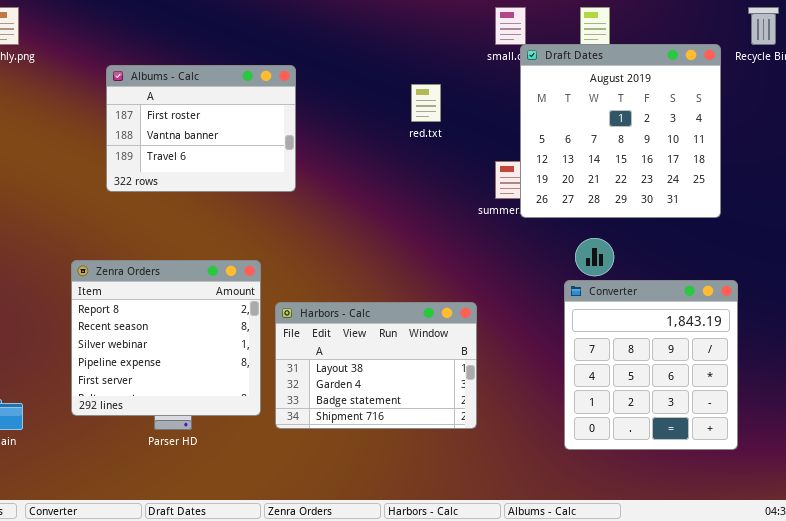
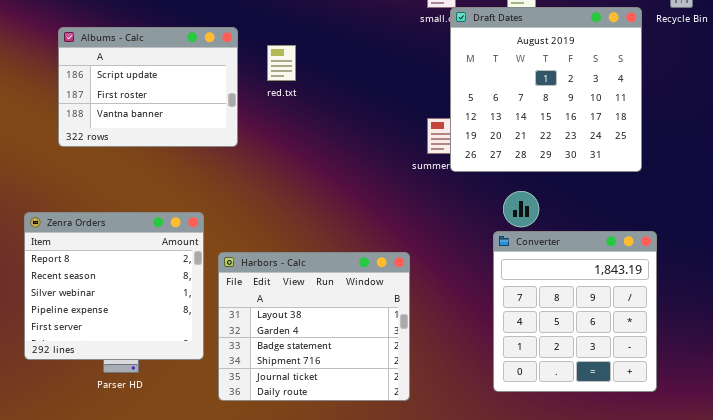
Albums - Calc: [106,65,296,192] -> [58,27,238,147], scrolled up 1 row
red.txt: [411,84,441,122] -> [267,45,296,81], moved
Harbors - Calc: [275,302,477,429] -> [218,252,410,401], resized

